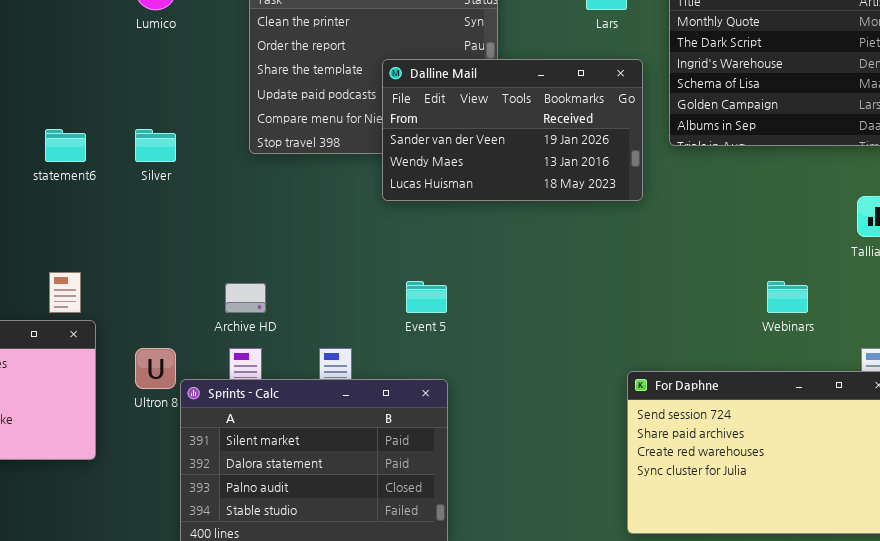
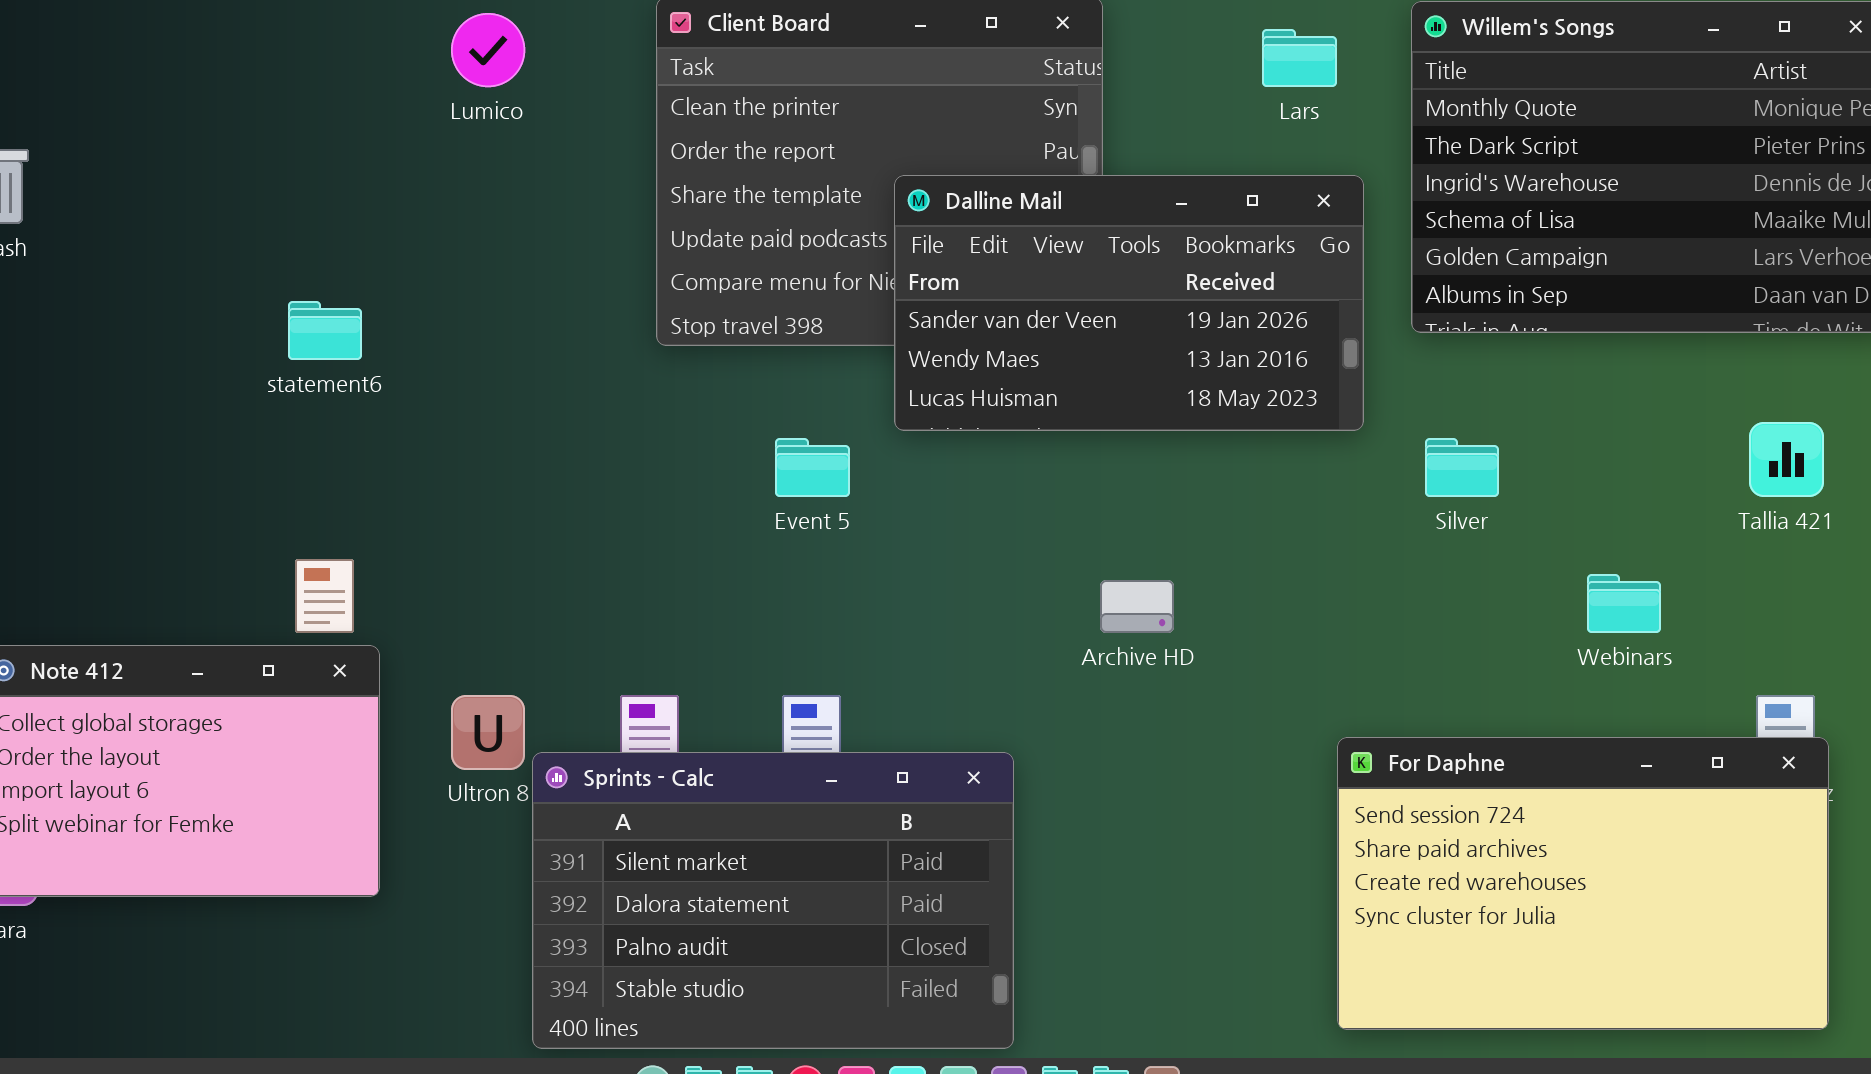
Silver: [135,129,176,162] -> [1425,438,1499,497], moved
Event 5: [406,281,447,313] -> [775,438,850,497], moved
Archive HD: [225,283,266,313] -> [1100,580,1174,633], moved

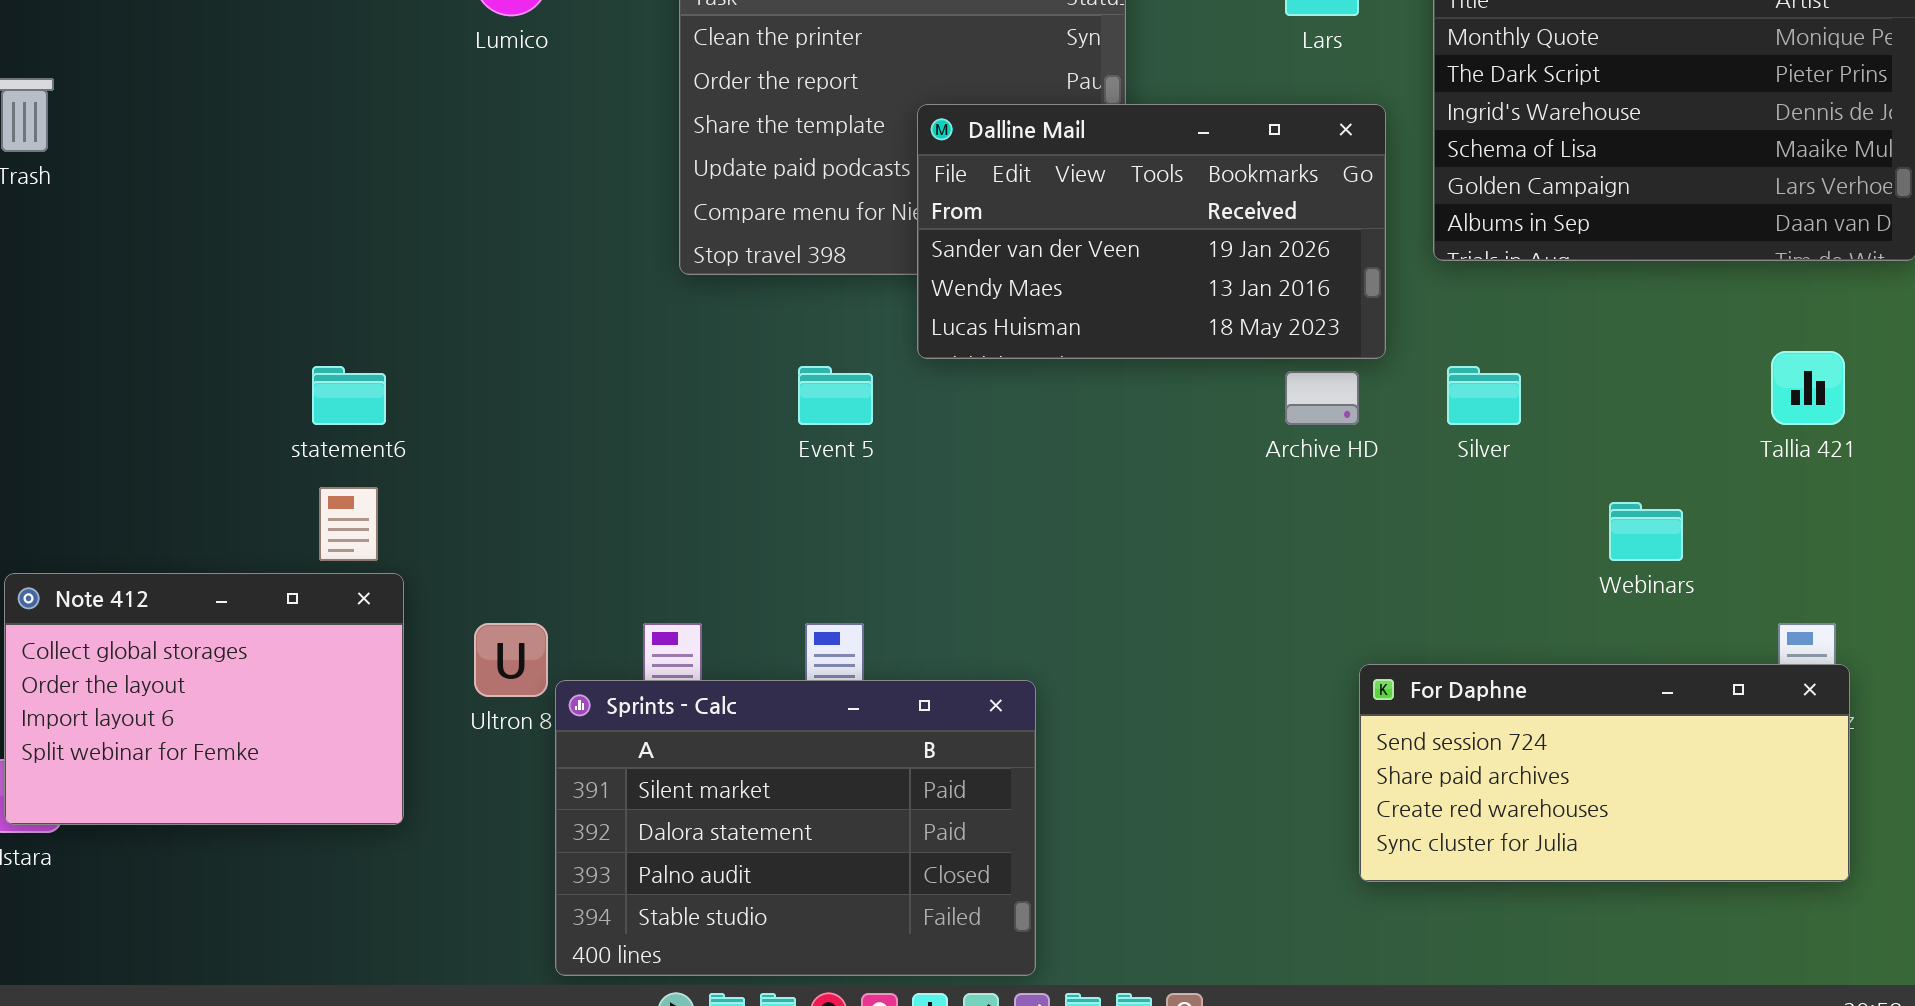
statement6: [288,301,362,360] -> [312,366,386,425], moved
Archive HD: [1100,580,1174,633] -> [1285,371,1359,425], moved
For Daphne: [1337,737,1829,1030] -> [1359,664,1850,882], resized

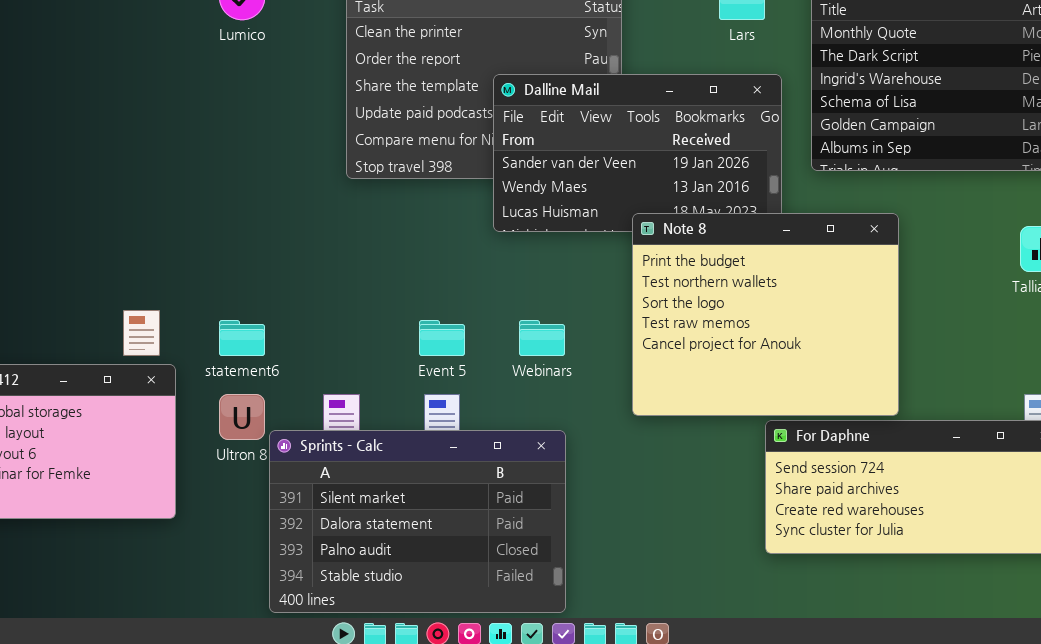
Note 8: none -> [632,213,899,416], opened
statement6: [312,366,386,425] -> [219,320,265,356], moved
Event 5: [798,366,873,425] -> [419,320,465,356], moved
Webinars: [1609,502,1683,561] -> [519,320,565,356], moved

